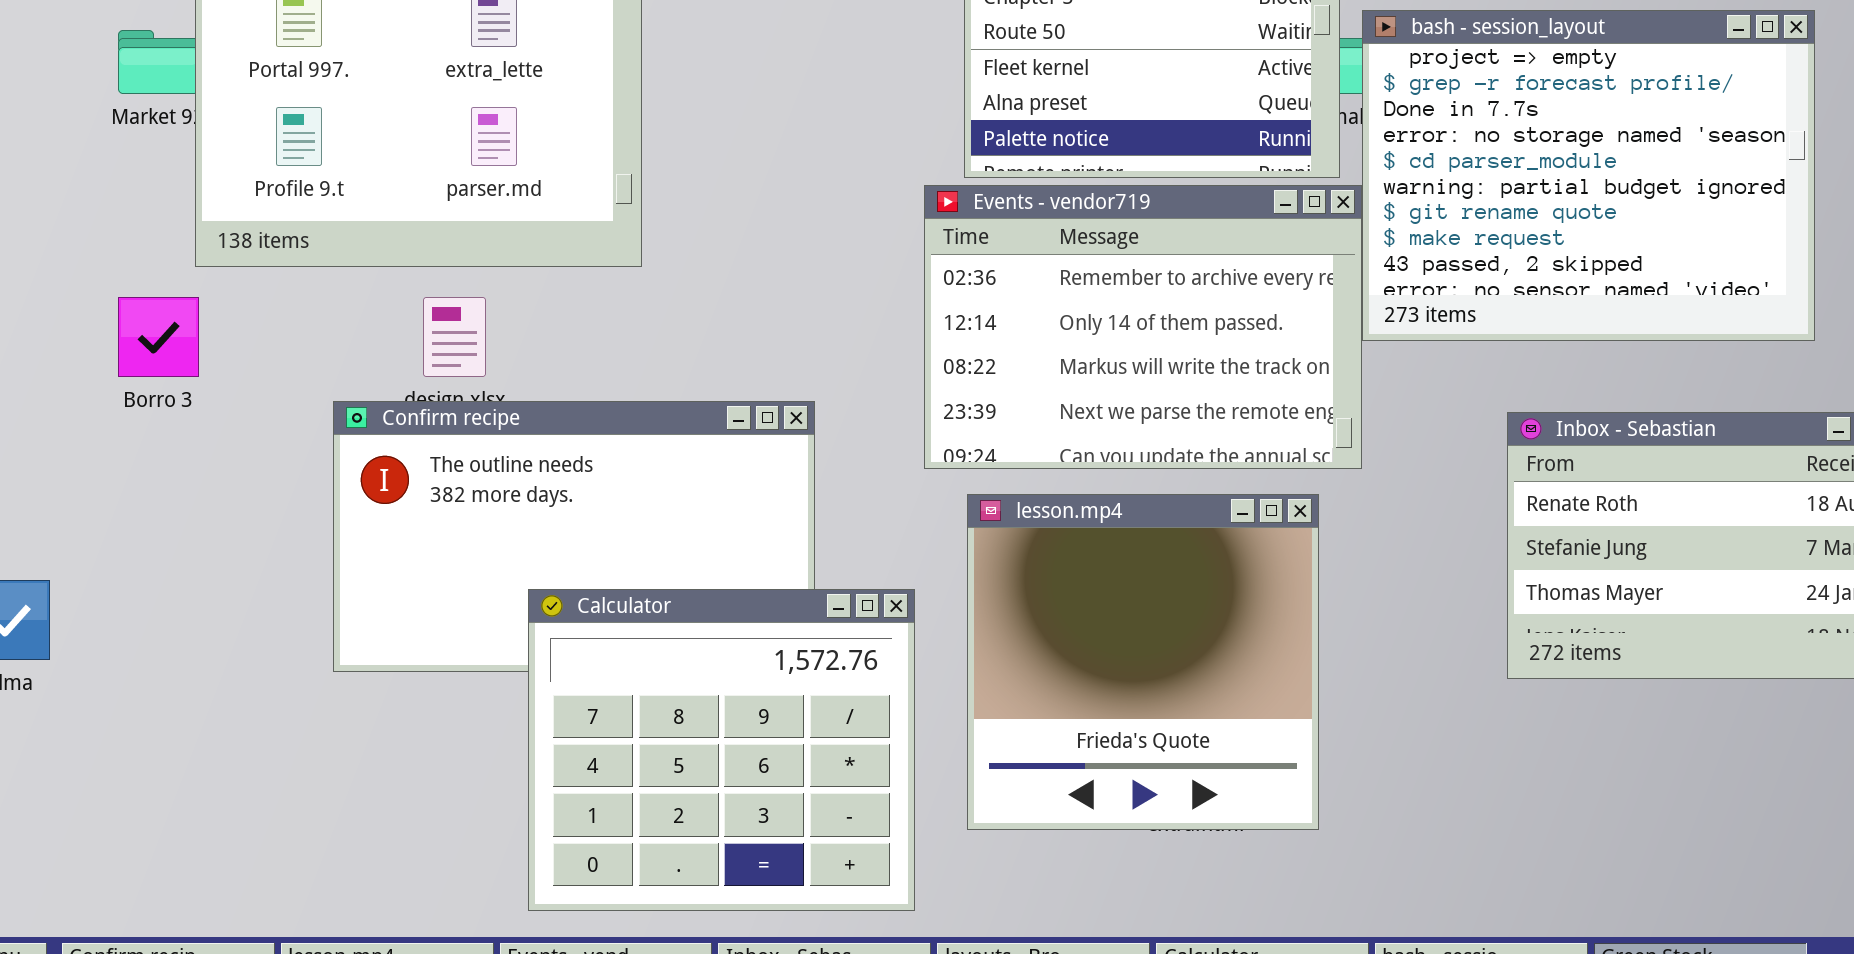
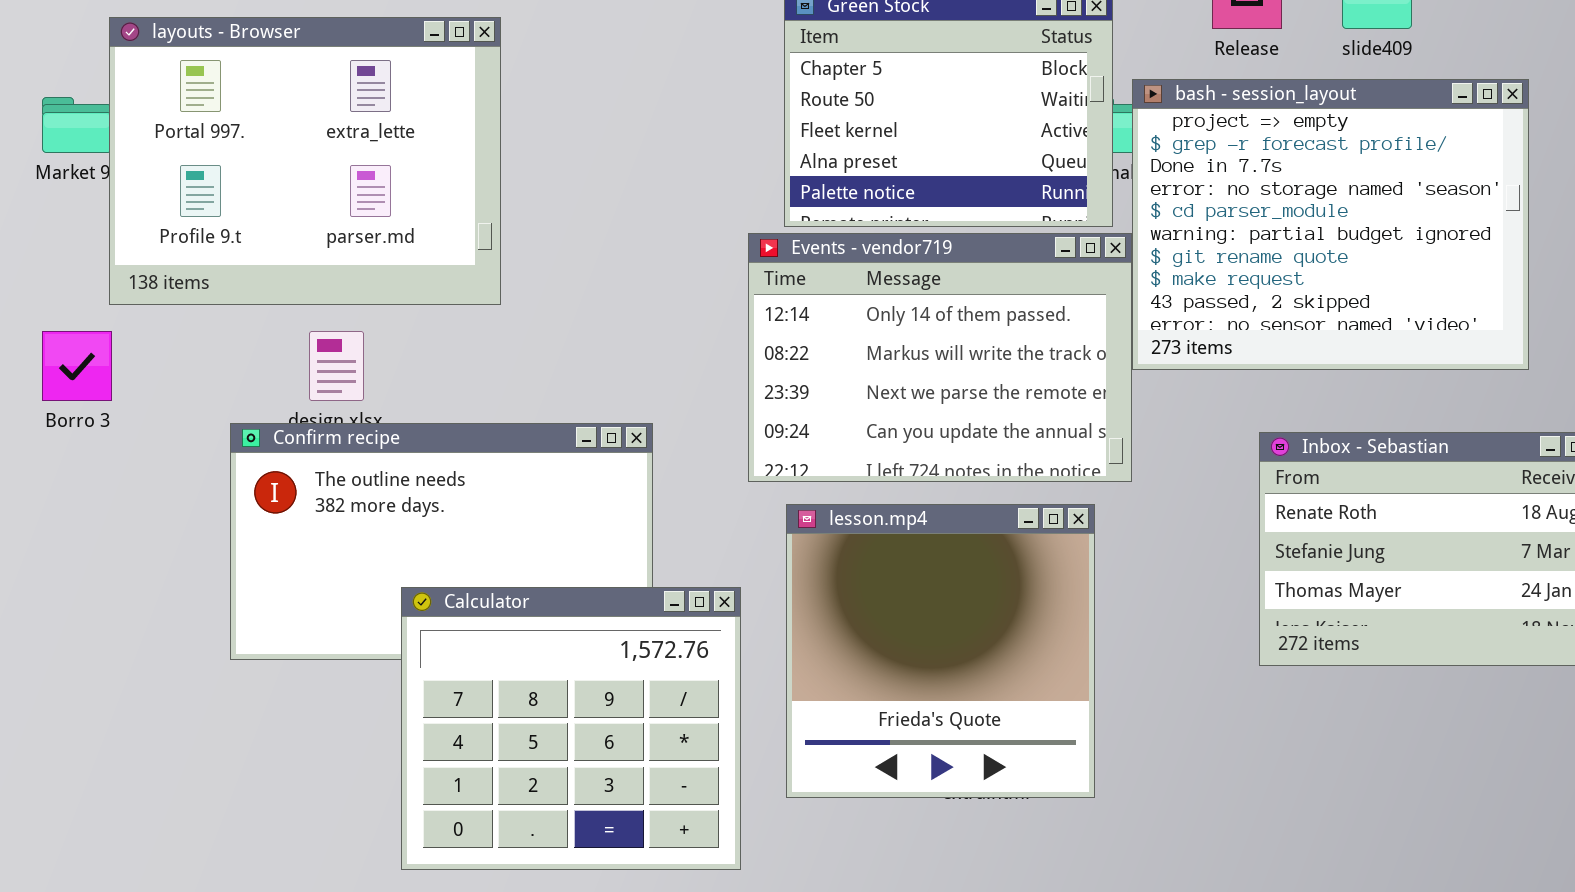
Events - vendor719: [924,185,1362,469] -> [748,233,1132,482], scrolled down 1 row

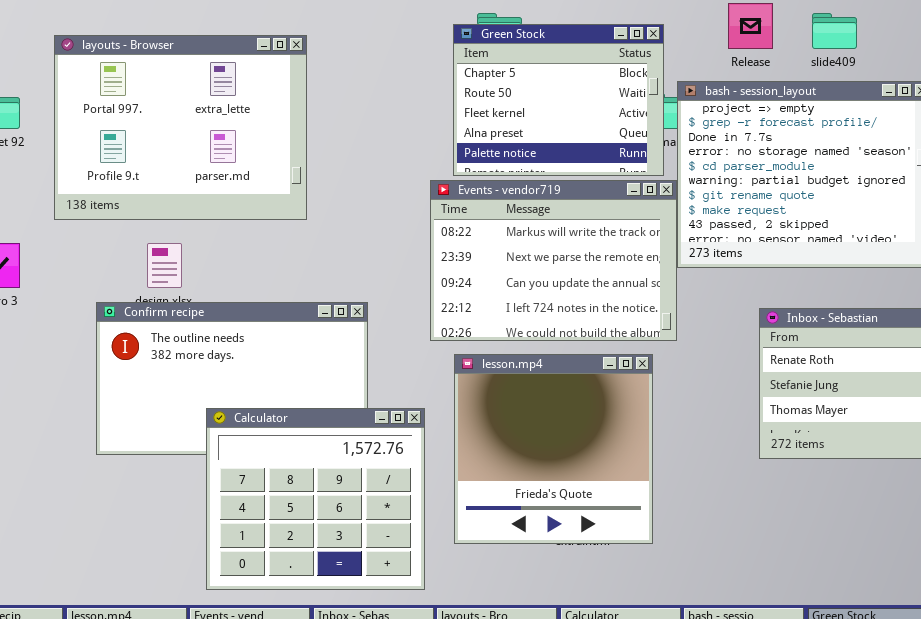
layouts - Browser: [109,17,501,305] -> [54,35,307,220], moved
Events - vendor719: [748,233,1132,482] -> [430,180,677,341], scrolled down 1 row

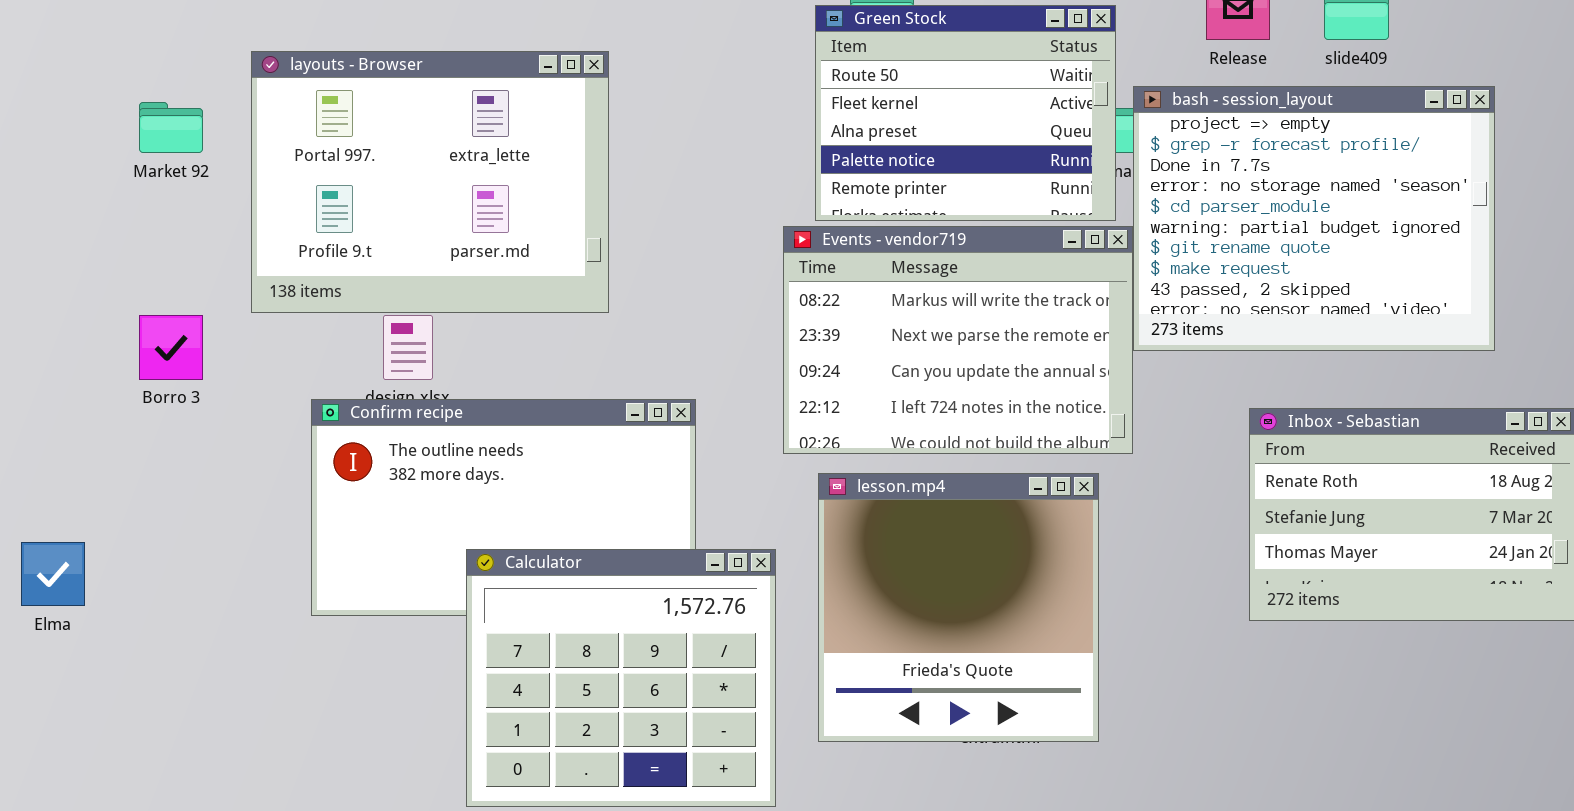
Green Stock: [453,24,664,176] -> [815,5,1116,221], scrolled down 1 row
layouts - Browser: [54,35,307,220] -> [251,51,609,313], moved

